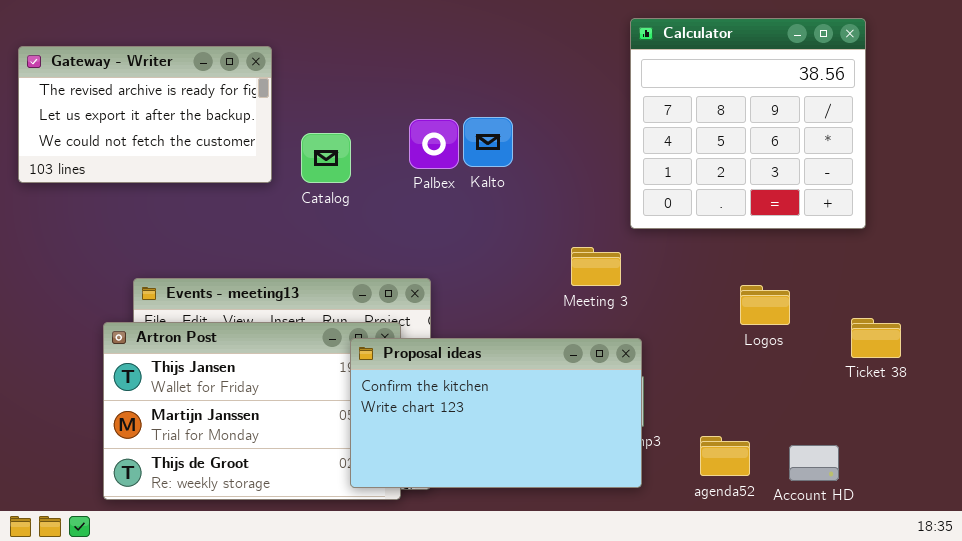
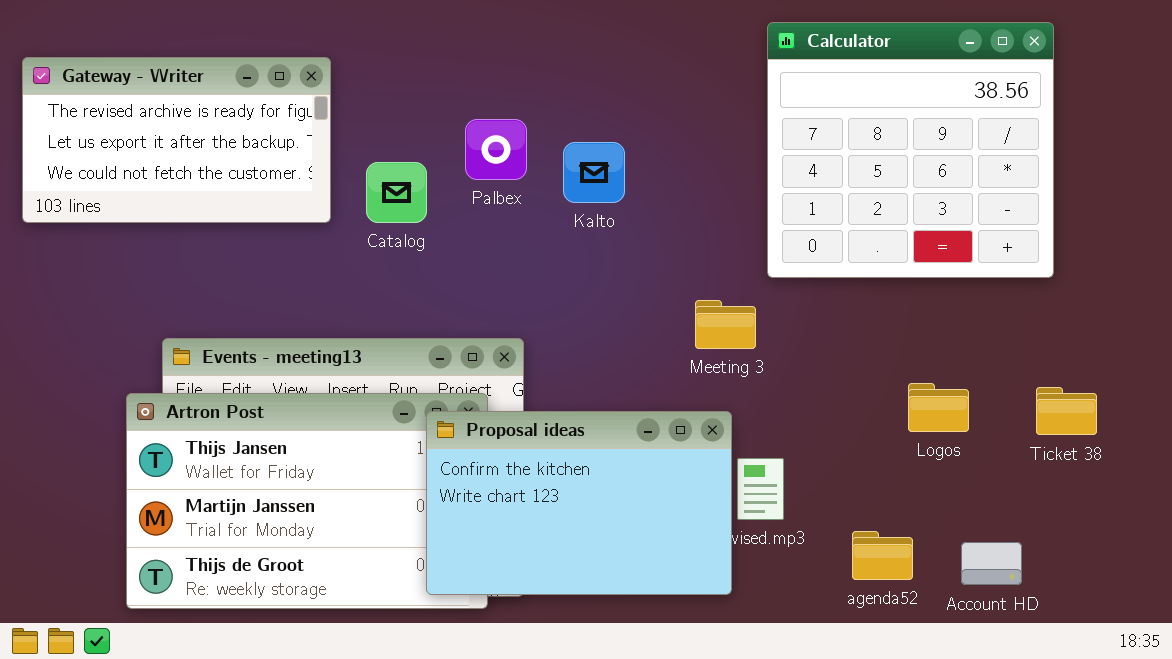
Palbex: [409,119,459,169] -> [465,119,527,180], moved
Logos: [740,285,790,325] -> [908,383,969,432], moved
Proposal ideas: [350,338,642,488] -> [426,411,732,595], resized

